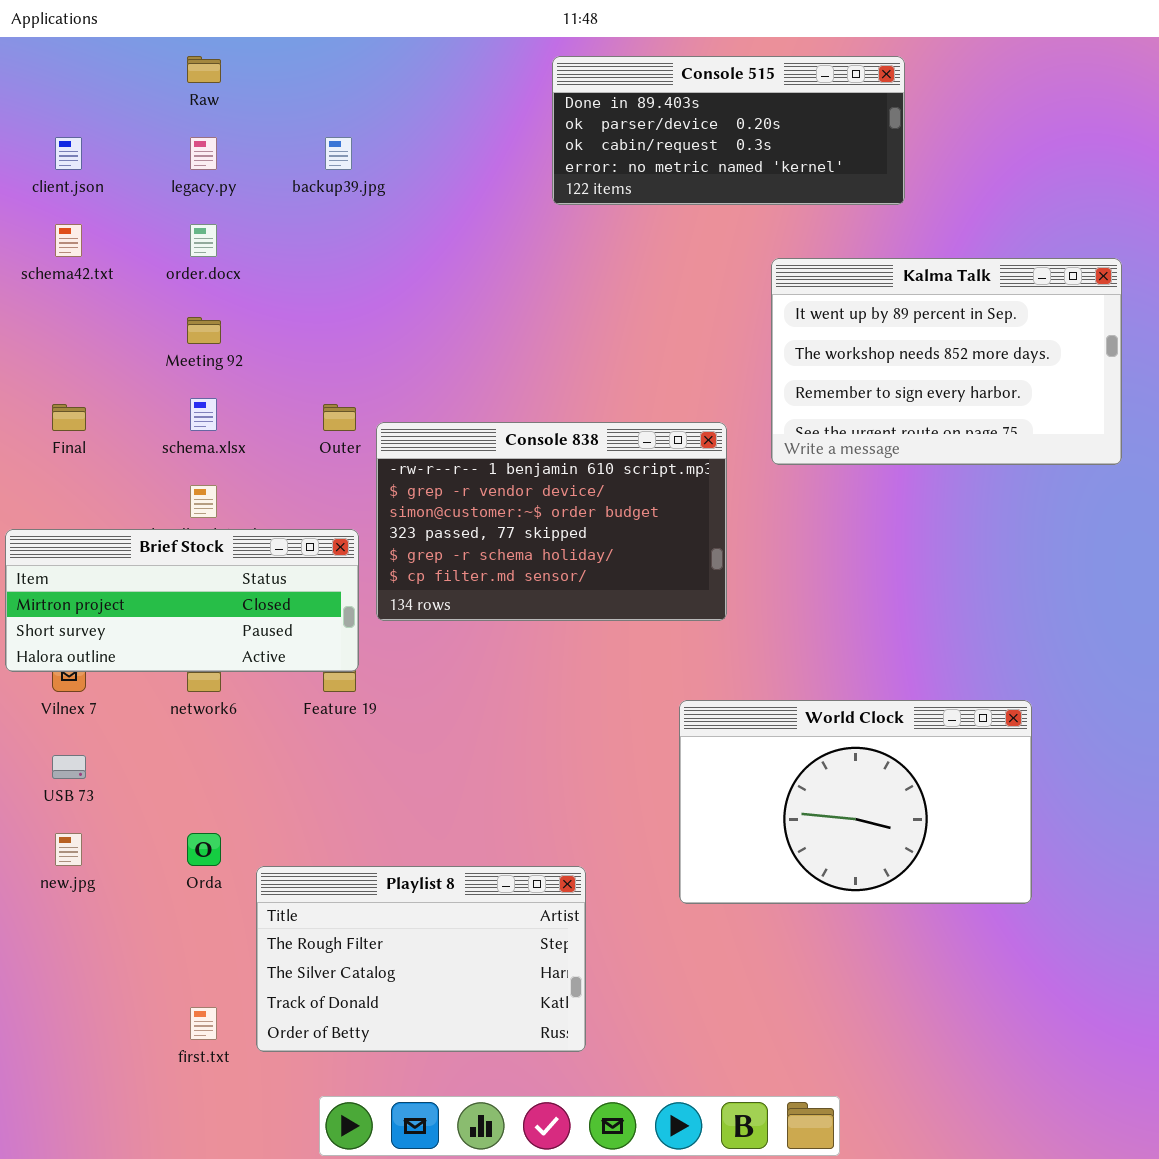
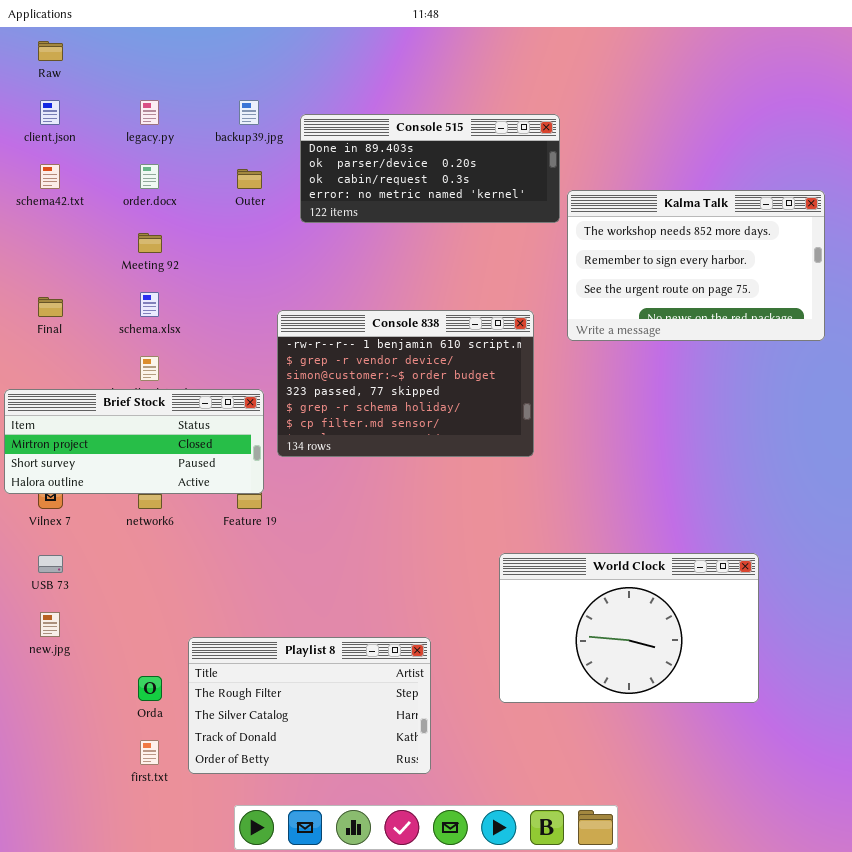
Raw: [187,56,221,83] -> [38,41,63,61], moved
Console 515: [552,56,905,205] -> [300,114,560,223], moved
Kalma Talk: [771,258,1122,465] -> [567,190,825,341], scrolled down 1 row
Outer: [323,404,356,431] -> [237,169,262,189], moved
World Clock: [679,700,1032,904] -> [499,553,759,703], moved
Orda: [187,833,221,866] -> [138,676,162,701], moved

